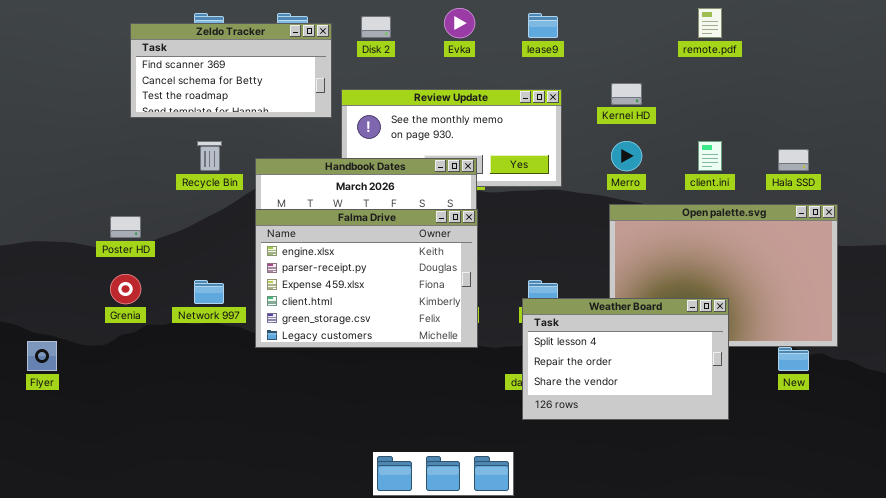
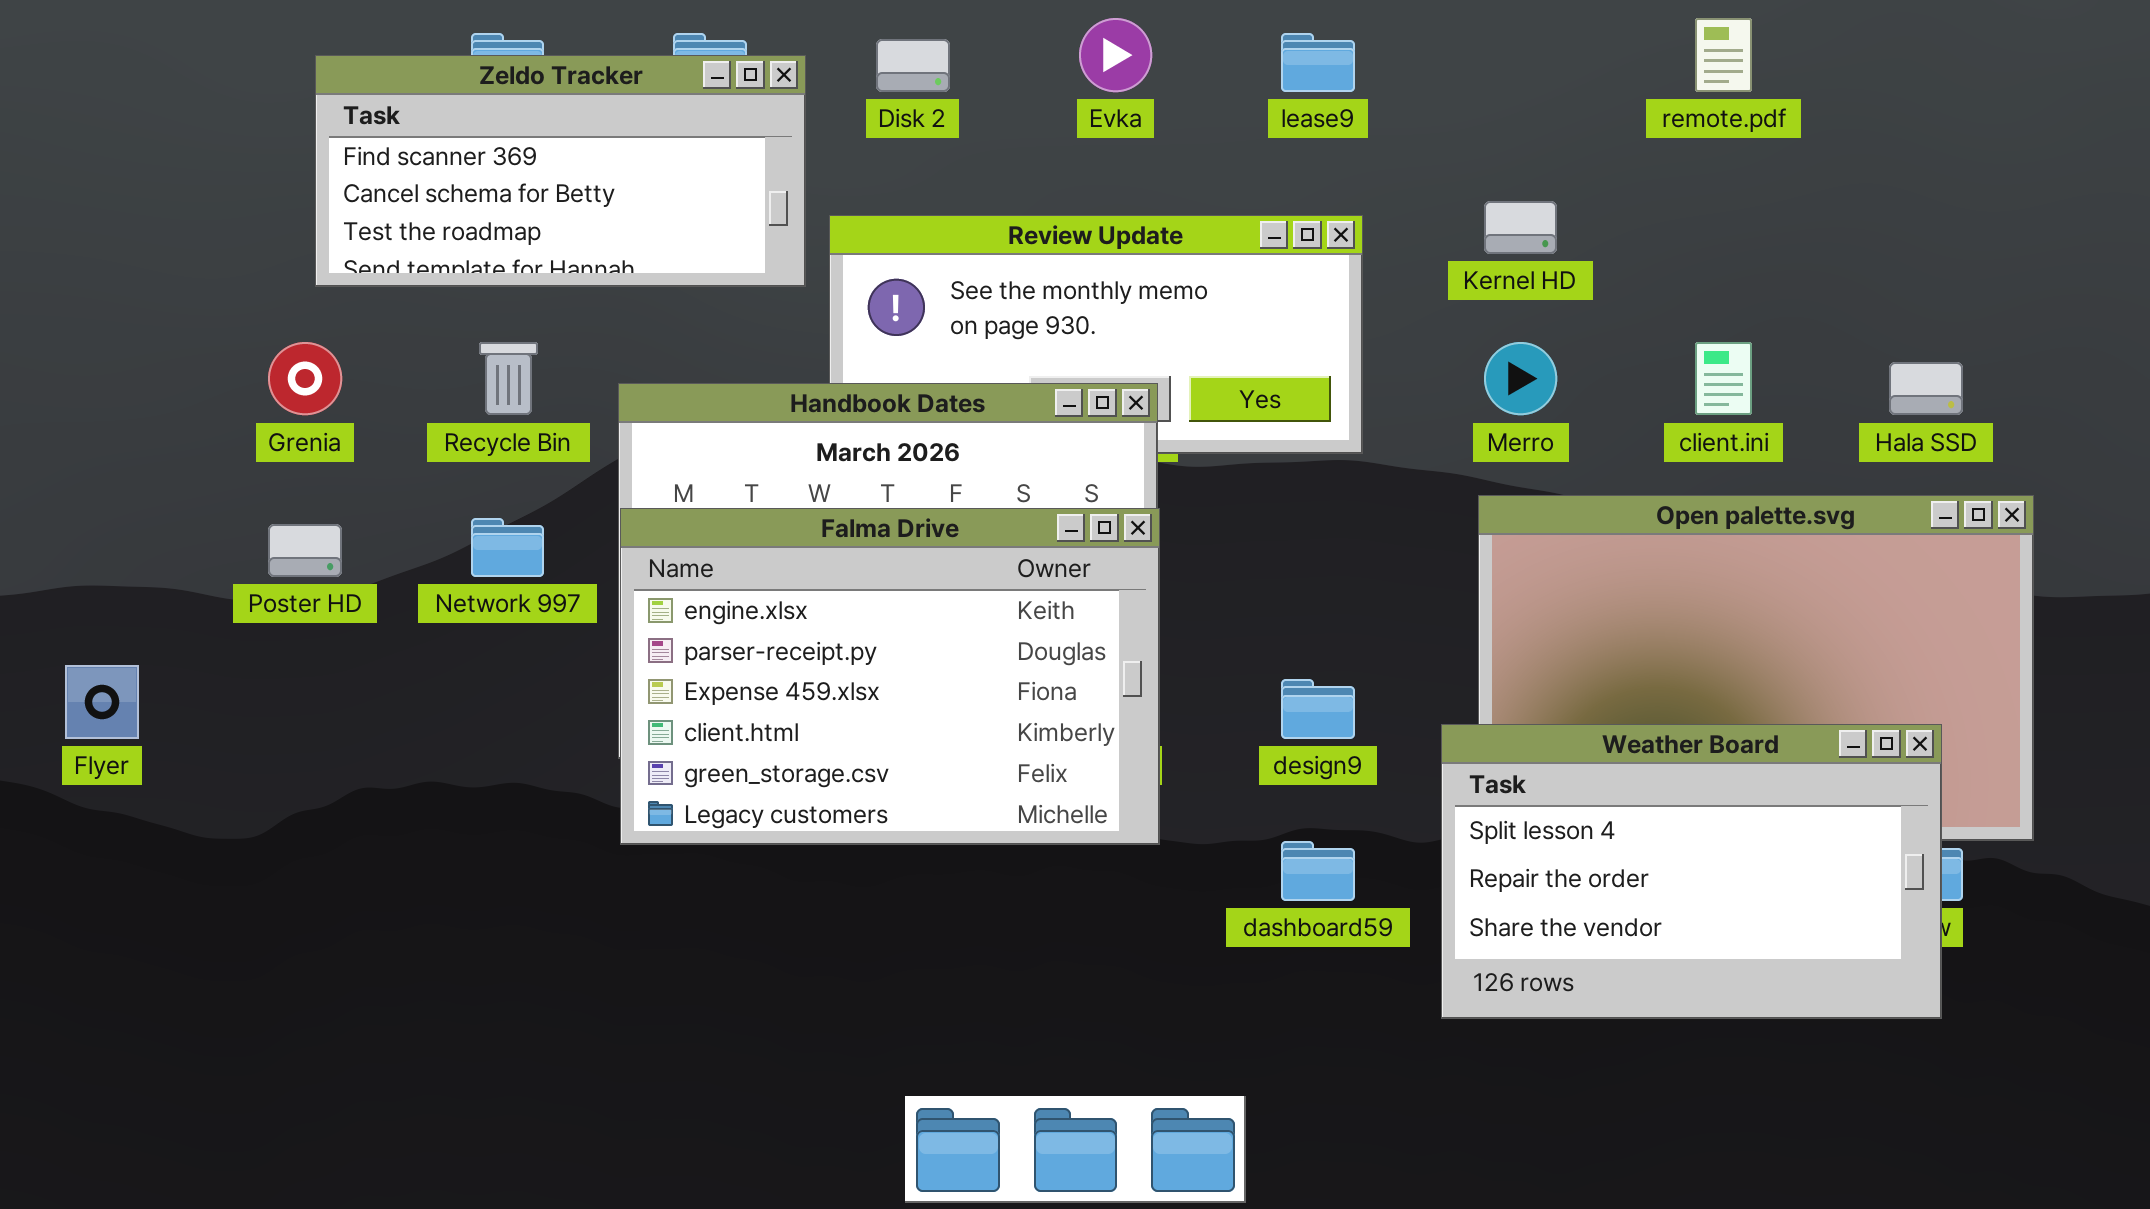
Grenia: [110,274,141,304] -> [268,342,342,415], moved
Network 997: [194,280,224,304] -> [471,518,544,577], moved
Weather Board: [522,298,729,420] -> [1441,724,1942,1019], moved
Flyer: [27,341,57,371] -> [65,665,139,739], moved

